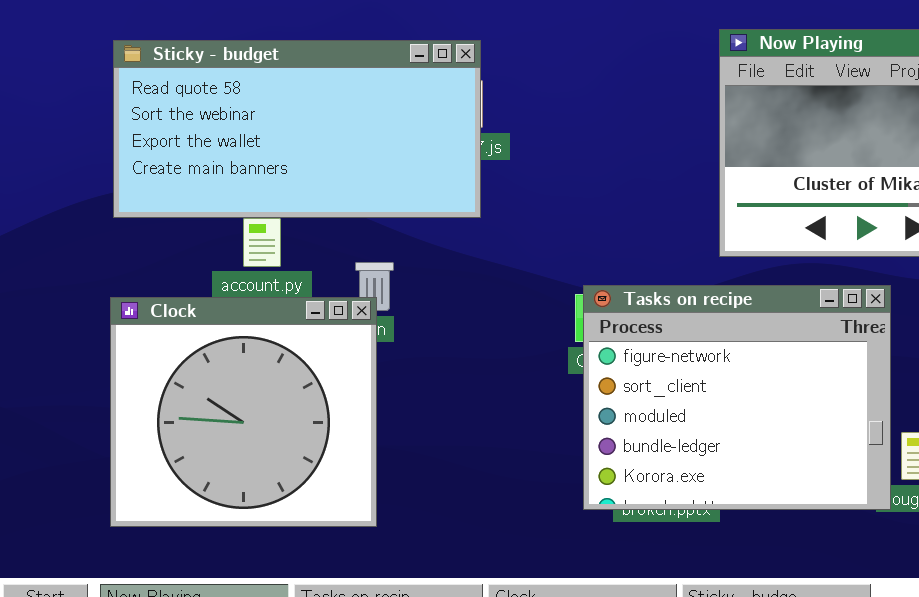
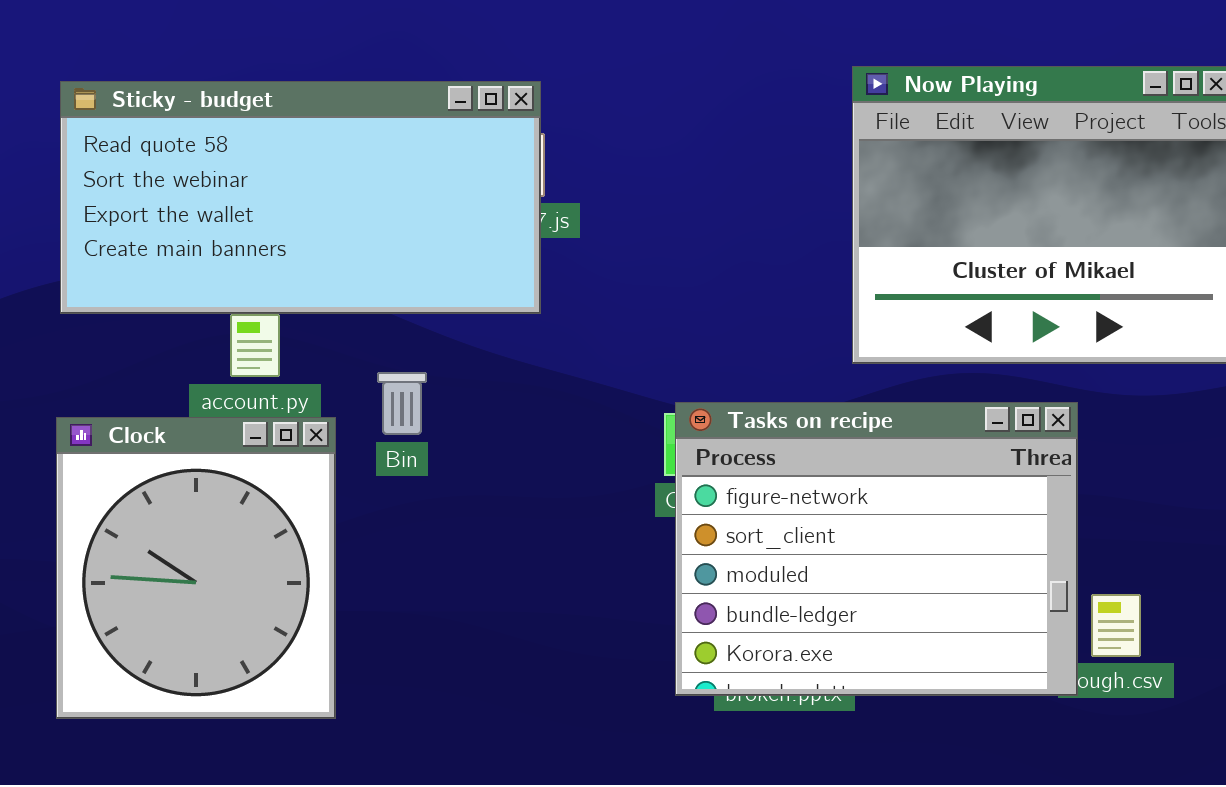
Clock: [110,297,377,527] -> [56,417,336,719], resized

